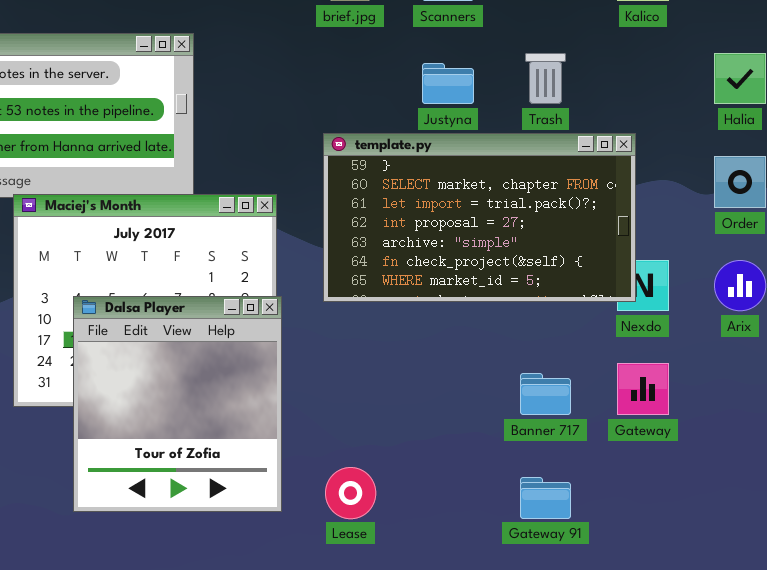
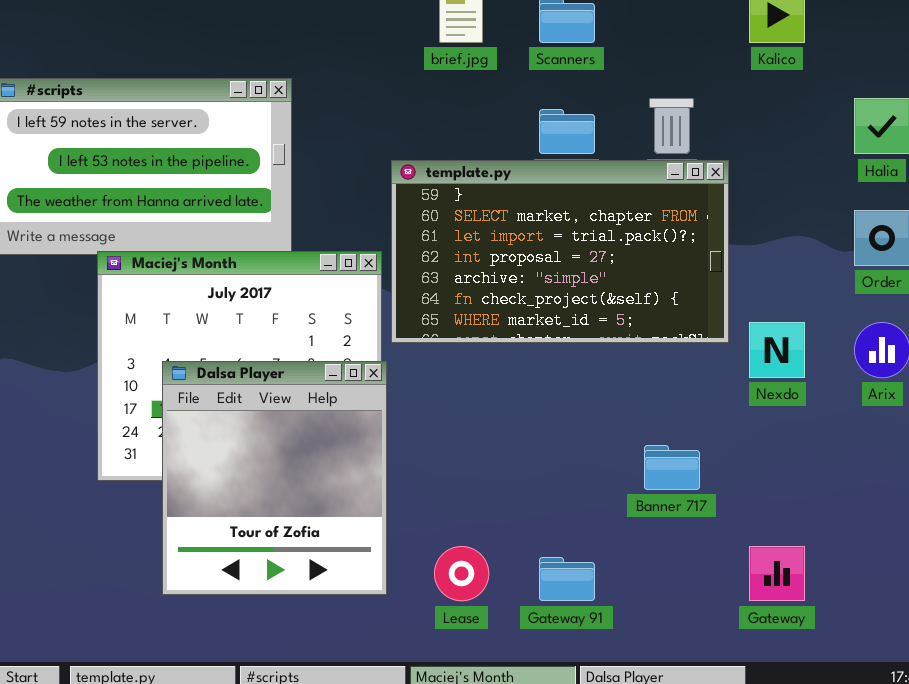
template.py: [323,133,636,302] -> [391,160,729,343], moved
Gateway: [617,363,669,415] -> [749,546,805,601], moved
Gateway 91: [520,477,571,519] -> [539,557,595,601], moved

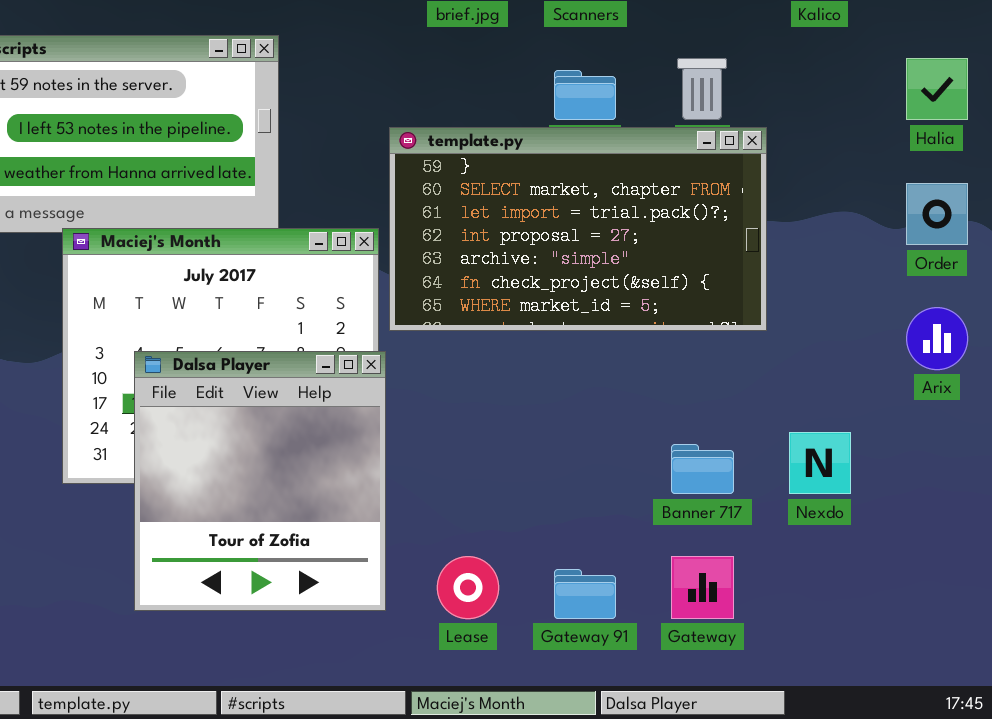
Nexdo: [749,322,805,378] -> [789,432,851,494], moved
Gateway: [749,546,805,601] -> [671,556,734,619], moved

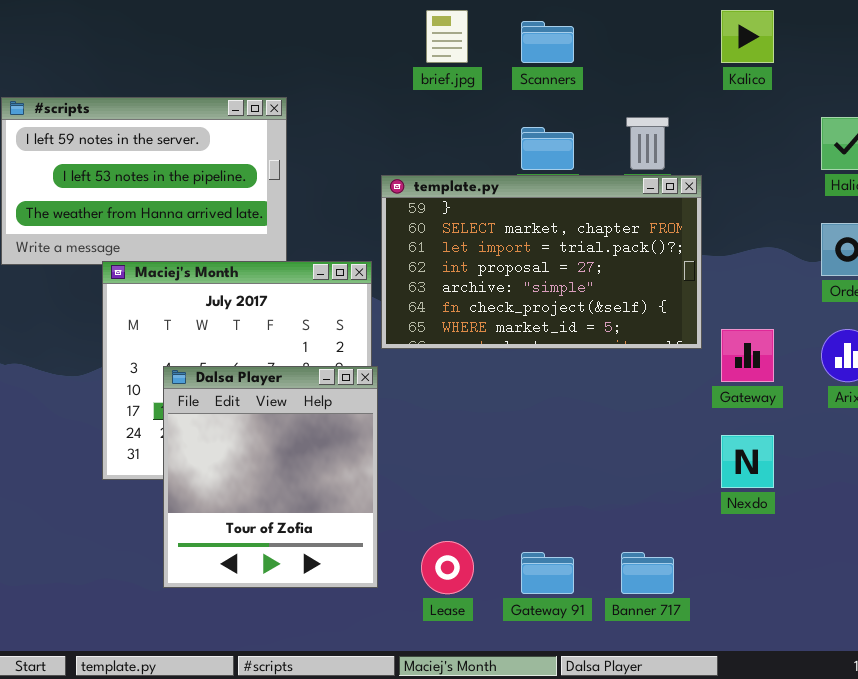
Banner 717: [671,444,734,494] -> [621,552,674,594], moved
Gateway: [671,556,734,619] -> [721,329,774,382], moved

